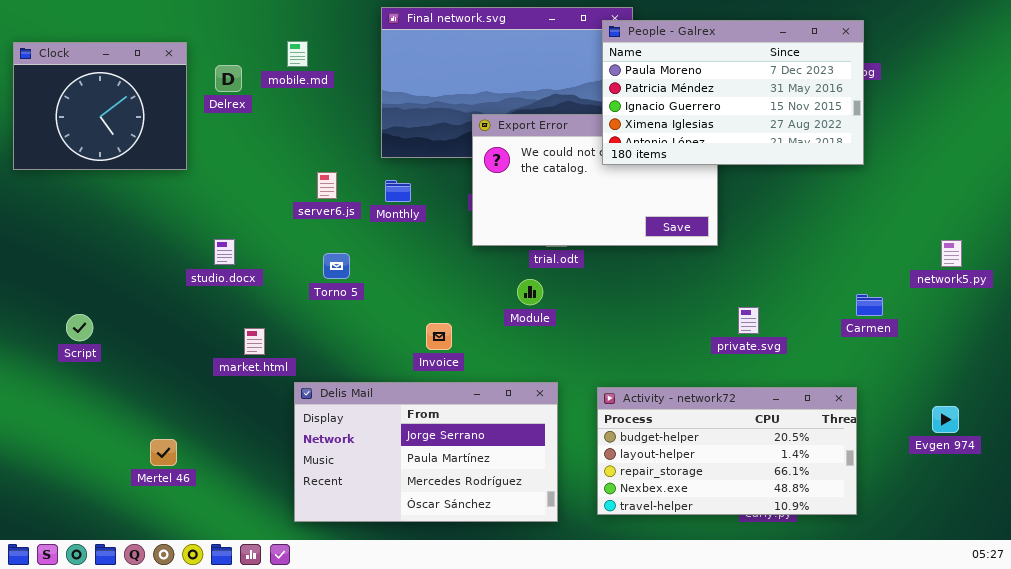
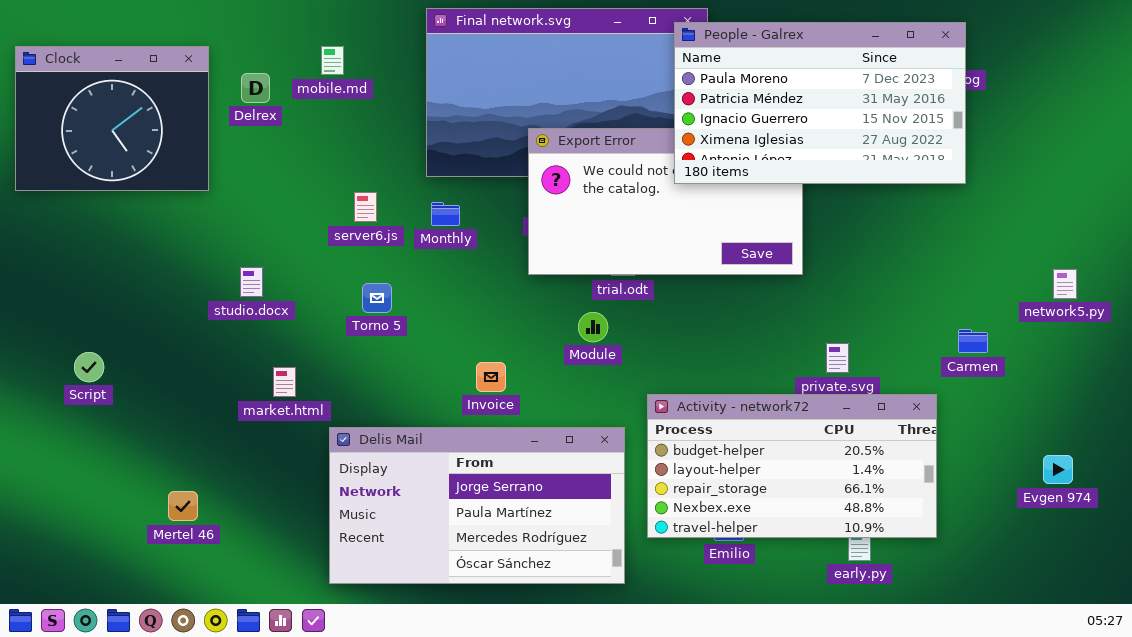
Activity - network72: [597,387,857,515] -> [647,394,937,538], moved

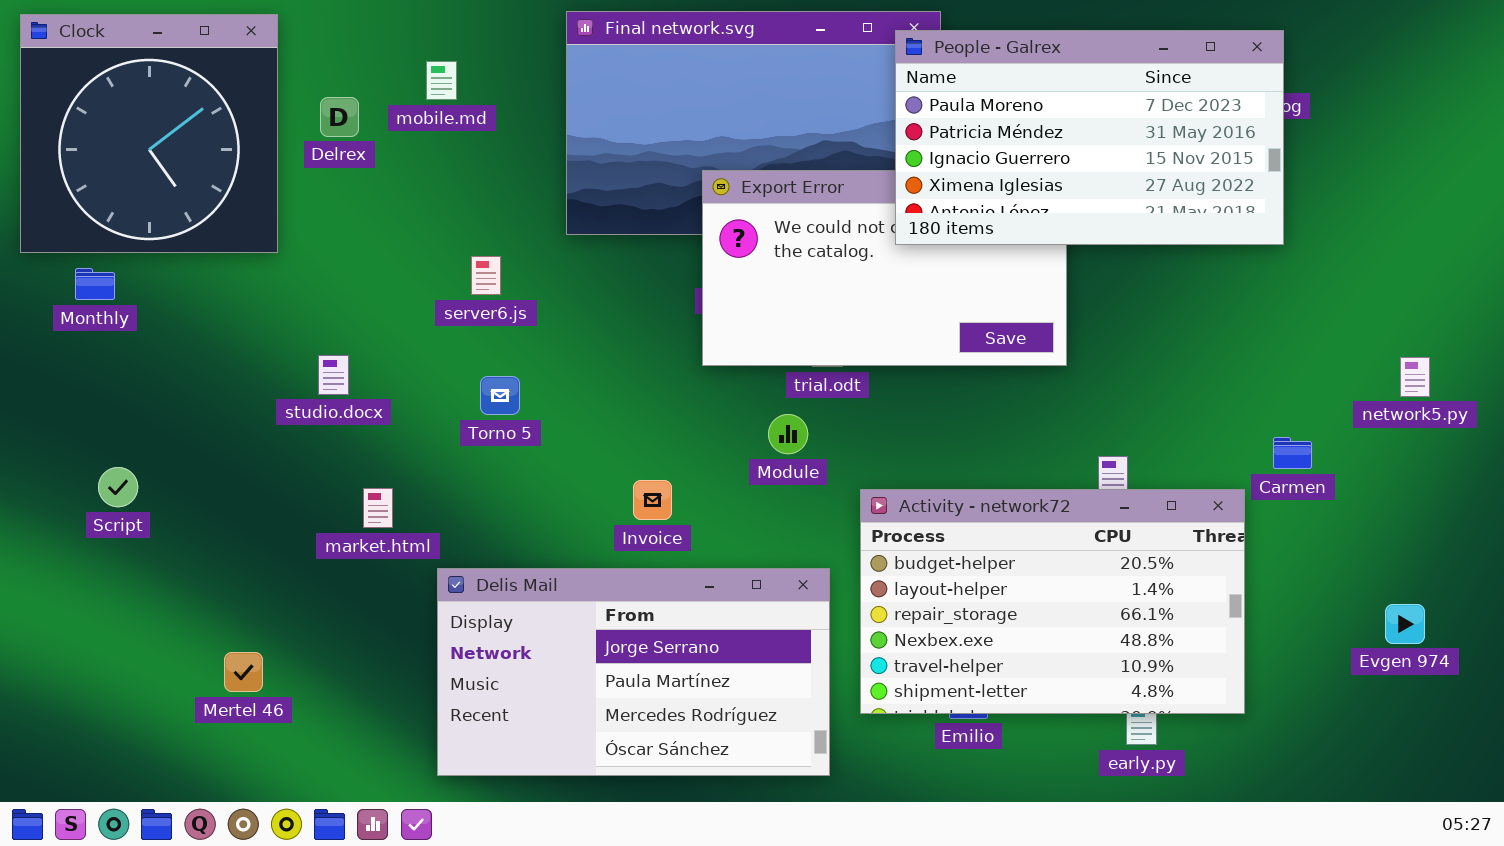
Clock: [15,46,209,191] -> [20,14,278,253], resized
Monthly: [431,202,460,226] -> [75,268,115,300], moved
Activity - network72: [647,394,937,538] -> [860,489,1245,714], resized

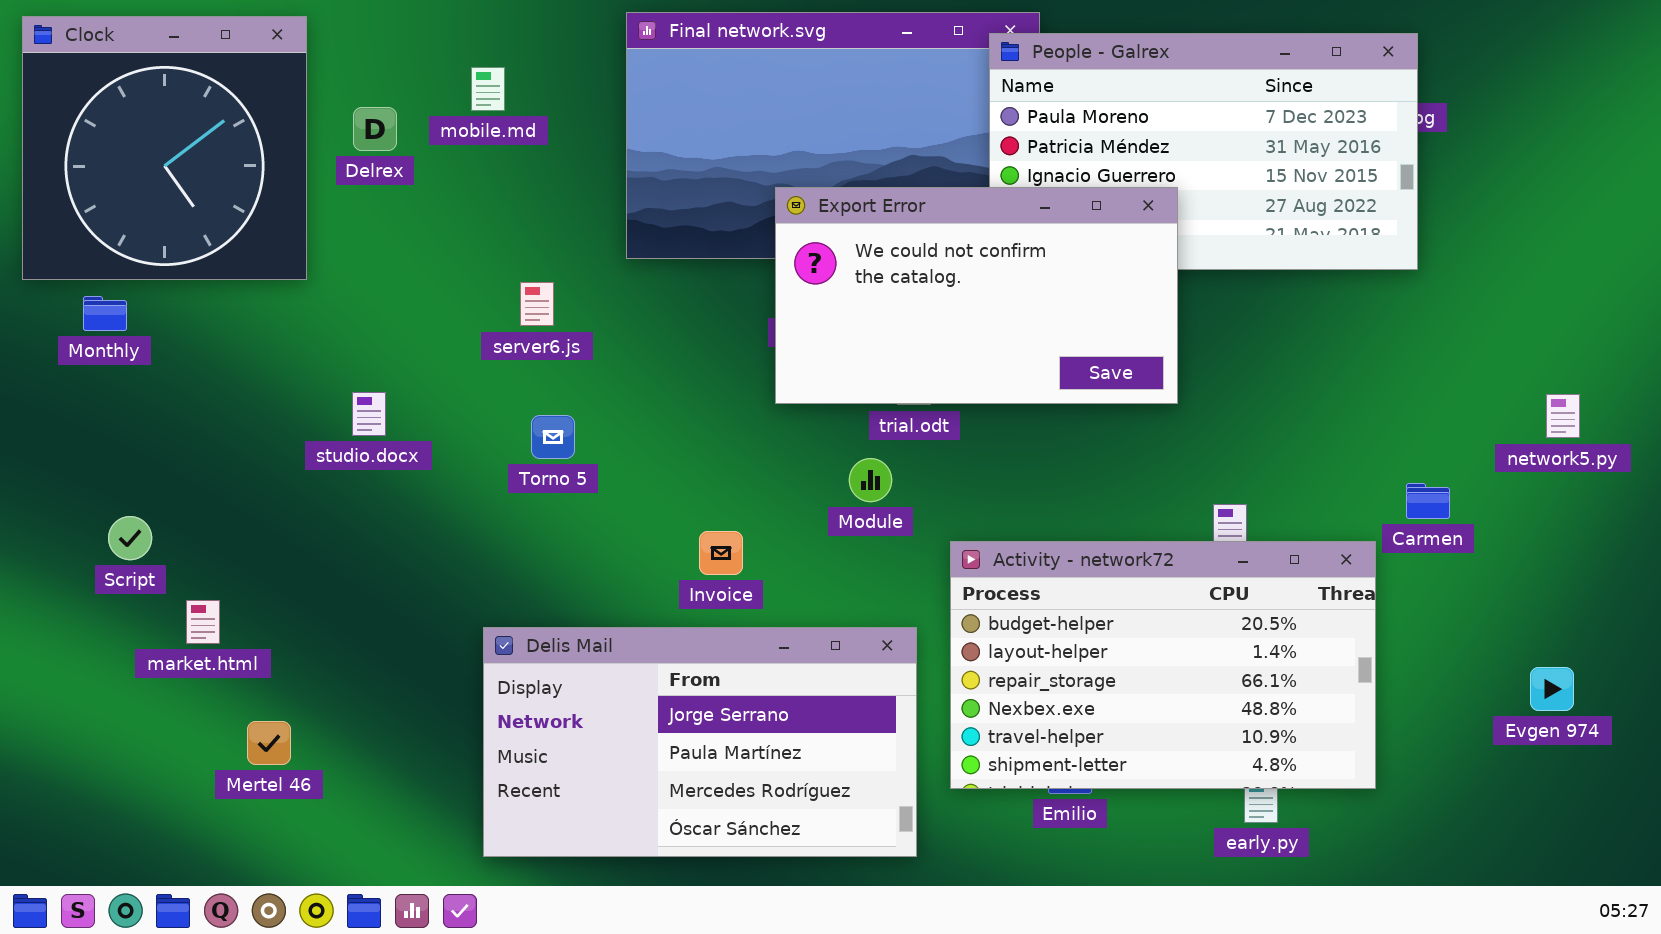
Export Error: [702,170,1067,366] -> [775,187,1178,404], raised
market.html: [363,488,393,528] -> [186,600,220,644], moved

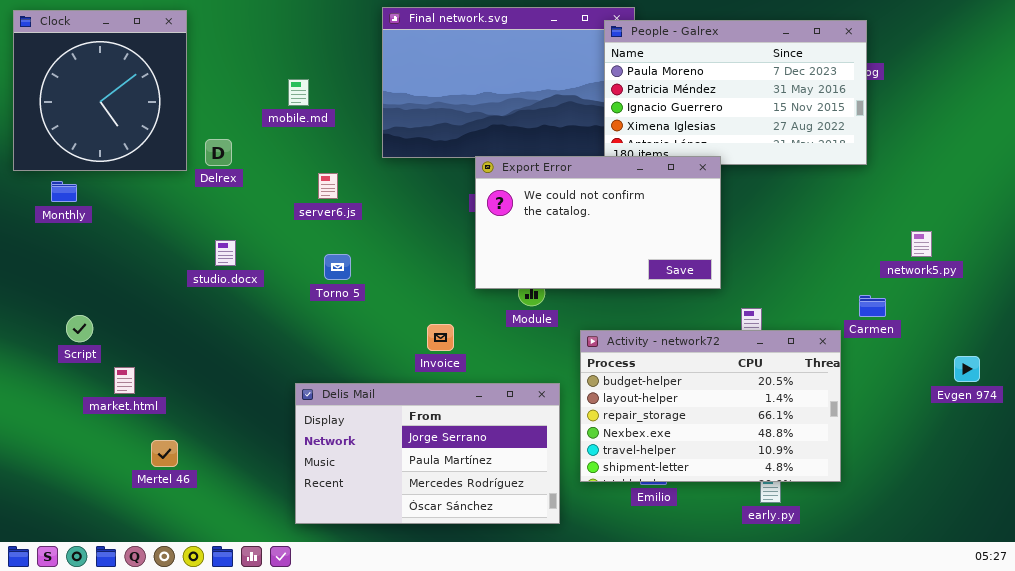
mobile.md: [471,67,505,111] -> [288,79,309,106], moved
Delrex: [353,107,397,151] -> [205,139,232,166], moved
Export Error: [775,187,1178,404] -> [475,156,721,289], moved
network5.py: [1546,394,1580,438] -> [911,231,932,257], moved
Evgen 974: [1530,667,1574,711] -> [954,356,980,382], moved

